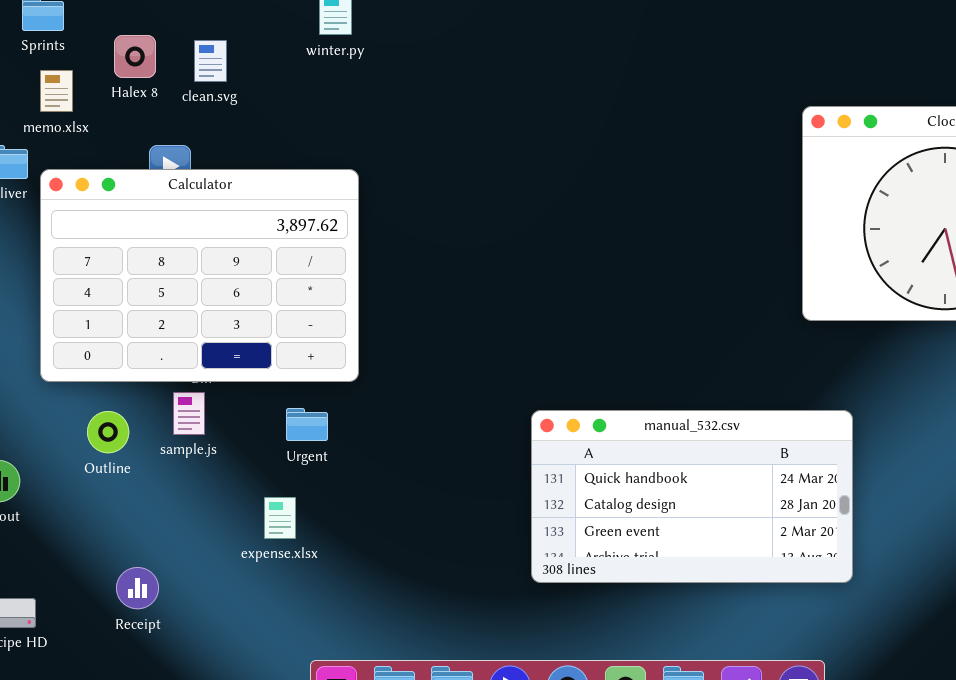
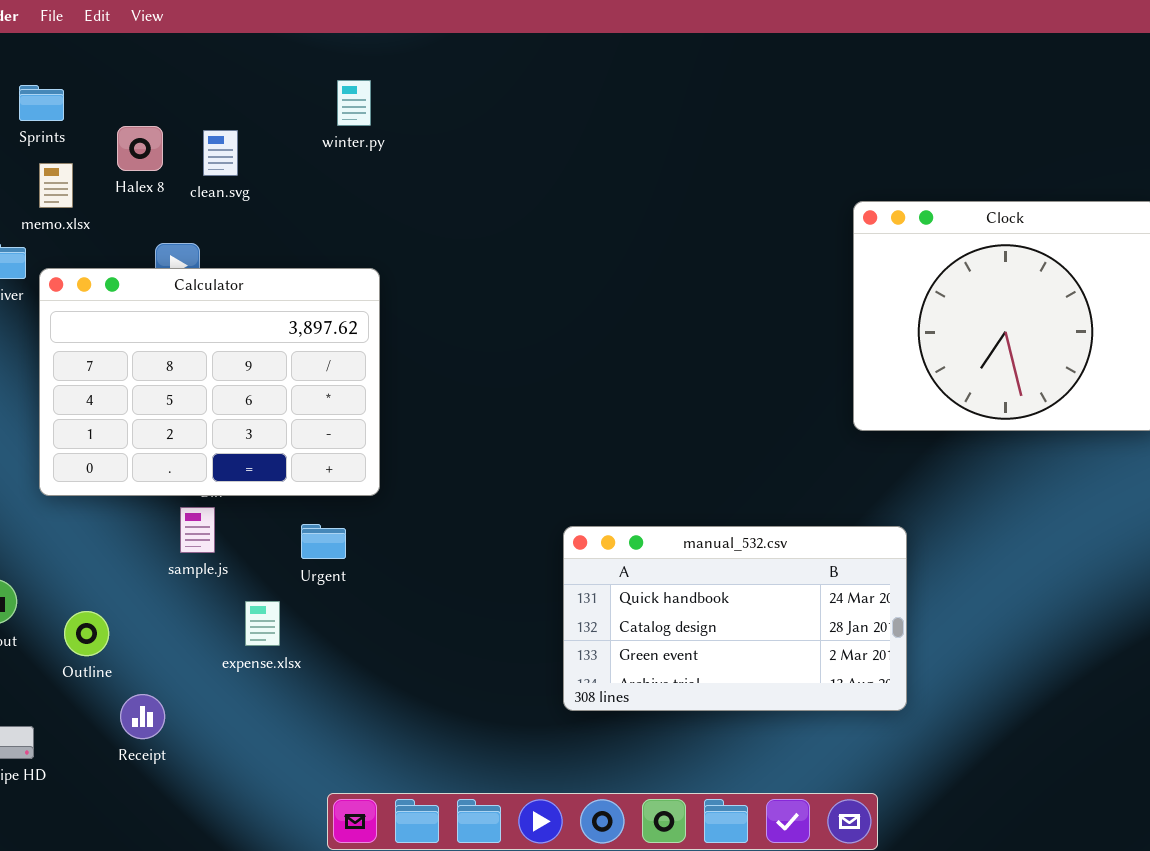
Outline: [87,411,129,453] -> [64,611,109,656], moved
expense.xlsx: [264,497,296,539] -> [245,601,280,646], moved

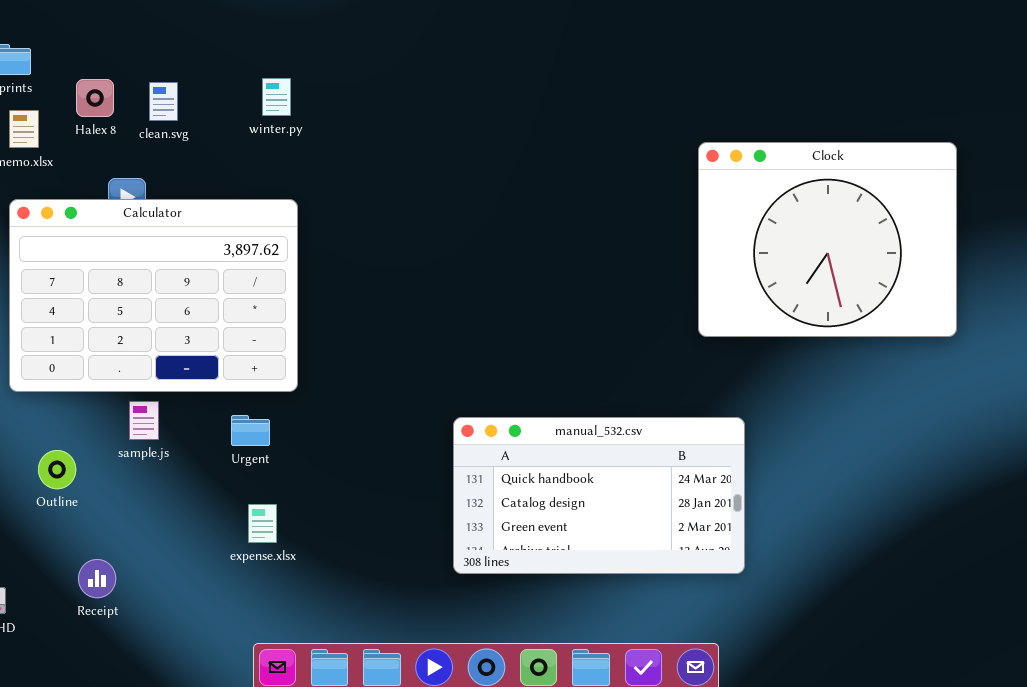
winter.py: [337,80,371,126] -> [262,78,291,116], moved
expense.xlsx: [245,601,280,646] -> [248,504,277,543], moved
Outline: [64,611,109,656] -> [38,450,76,489], moved

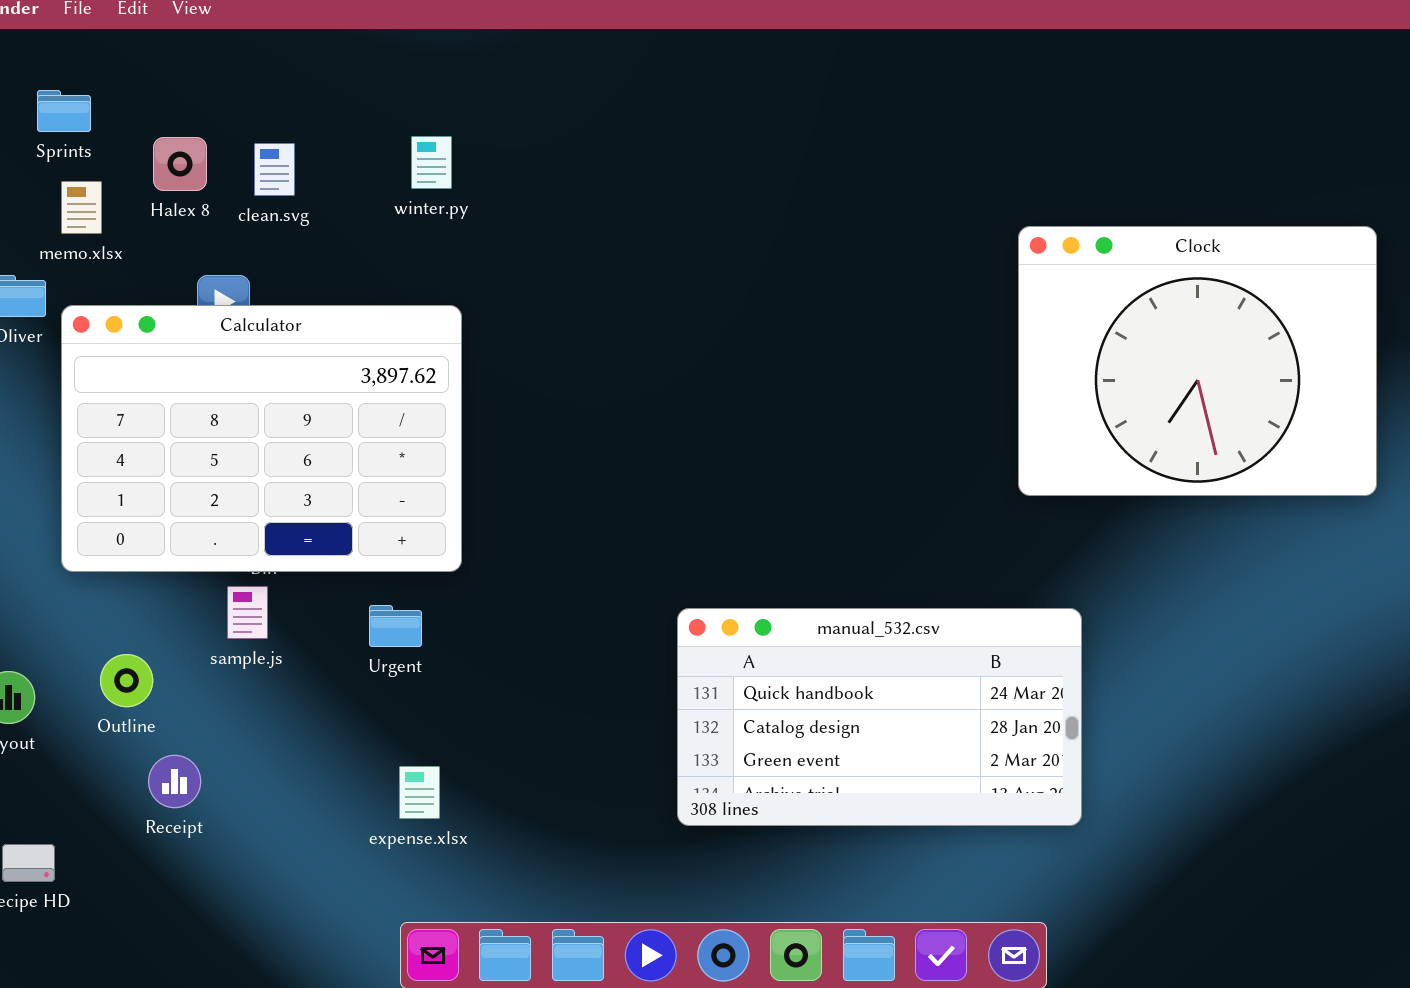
expense.xlsx: [248,504,277,543] -> [399,766,440,819], moved
Receipt: [78,559,116,598] -> [148,755,201,808], moved

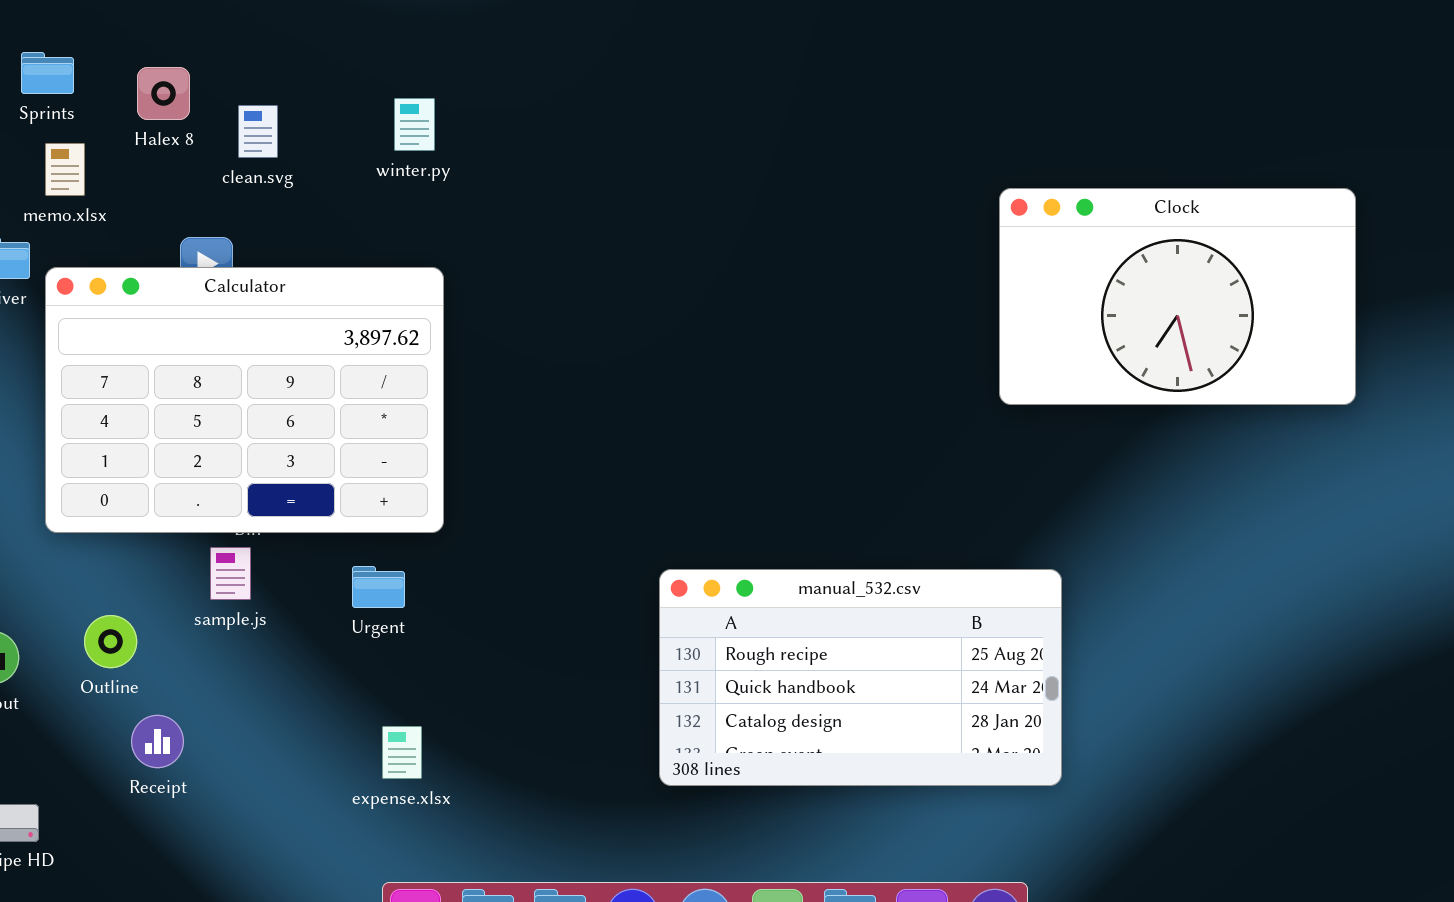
Halex 8: [153,137,207,191] -> [137,67,190,120], moved
Clock: [1018,226,1377,496] -> [999,188,1356,405], resized
manual_532.csv: [677,608,1082,826] -> [659,569,1062,786], scrolled up 1 row

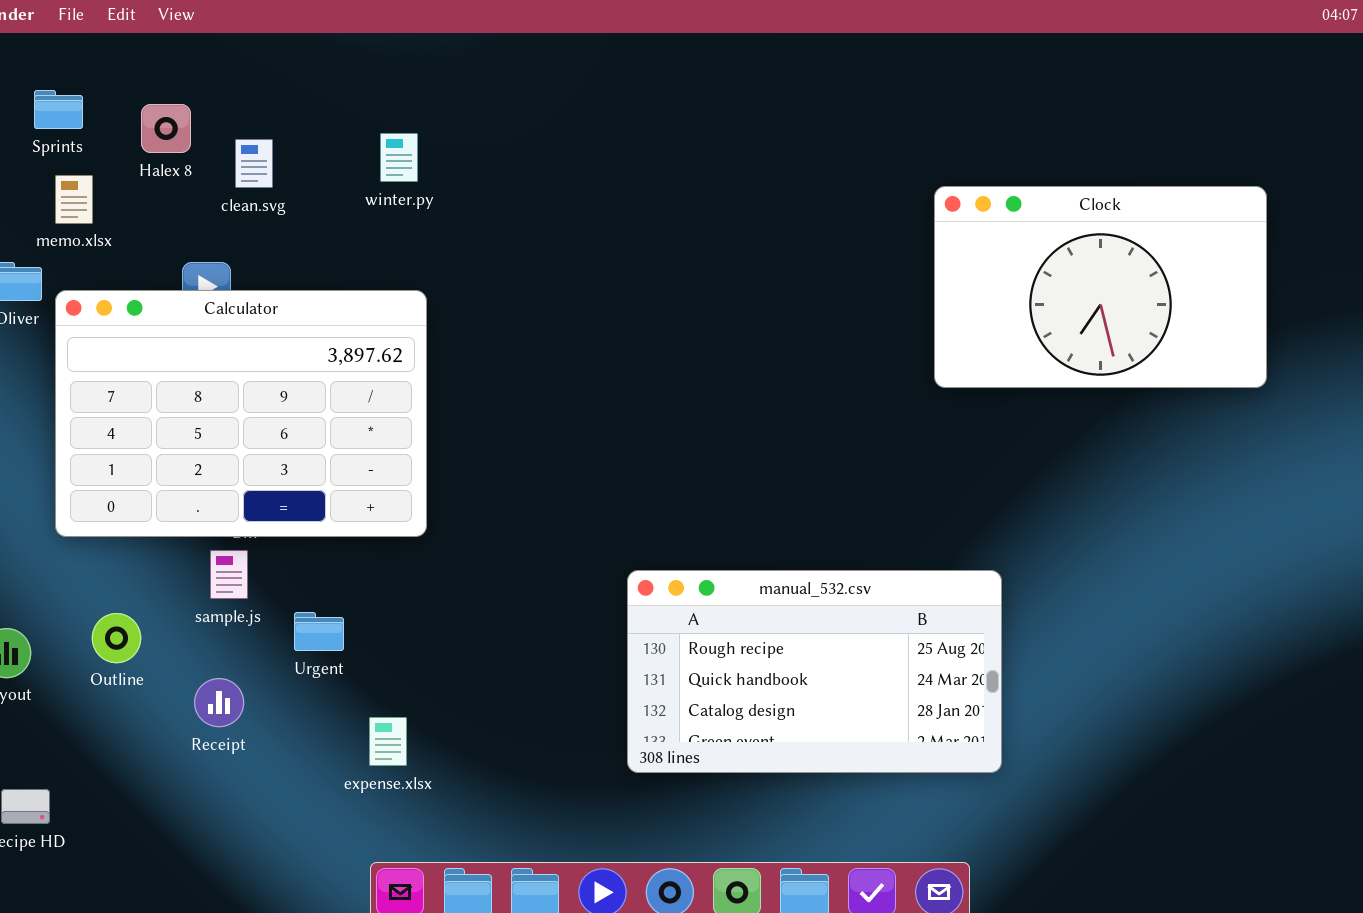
Clock: [999,188,1356,405] -> [934,186,1267,388], moved
Urgent: [352,566,405,608] -> [294,612,344,651], moved
Receipt: [131,715,184,768] -> [194,678,244,727], moved

